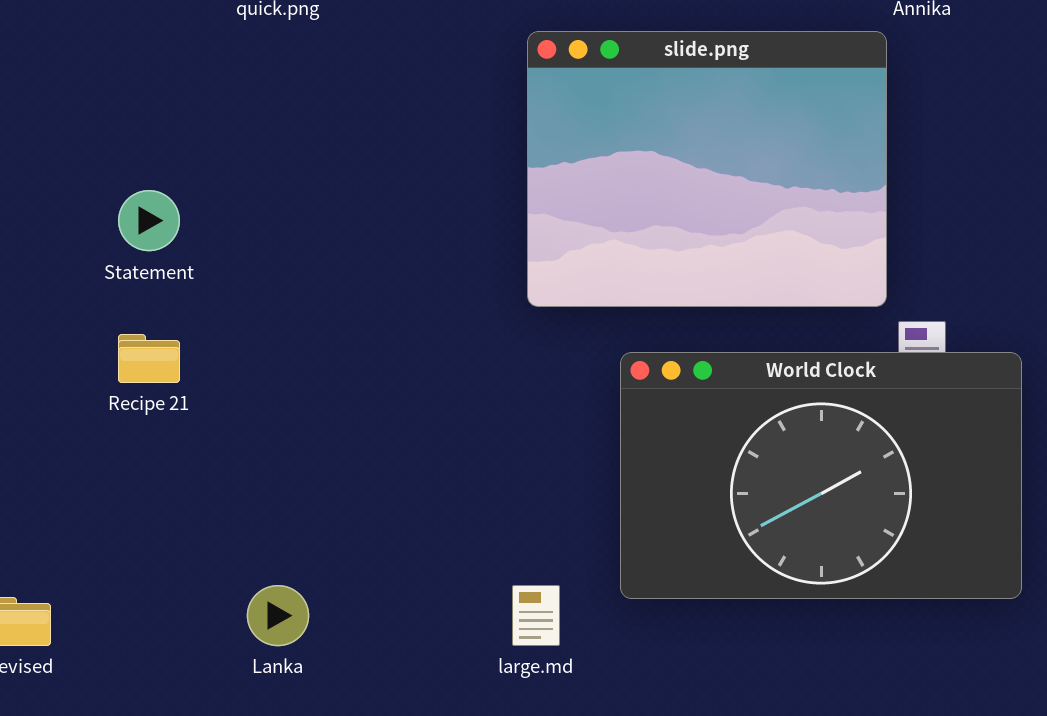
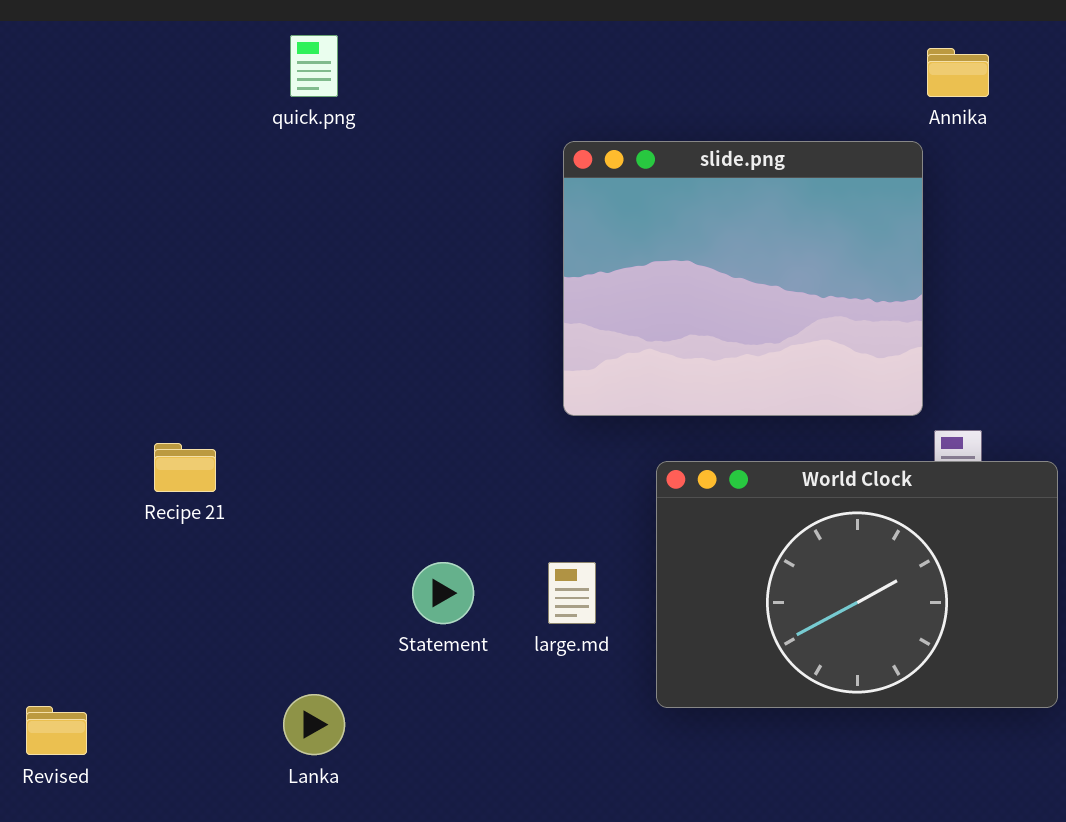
Statement: [118,190,180,251] -> [412,562,474,624], moved
large.md: [512,585,560,646] -> [548,562,596,624], moved

